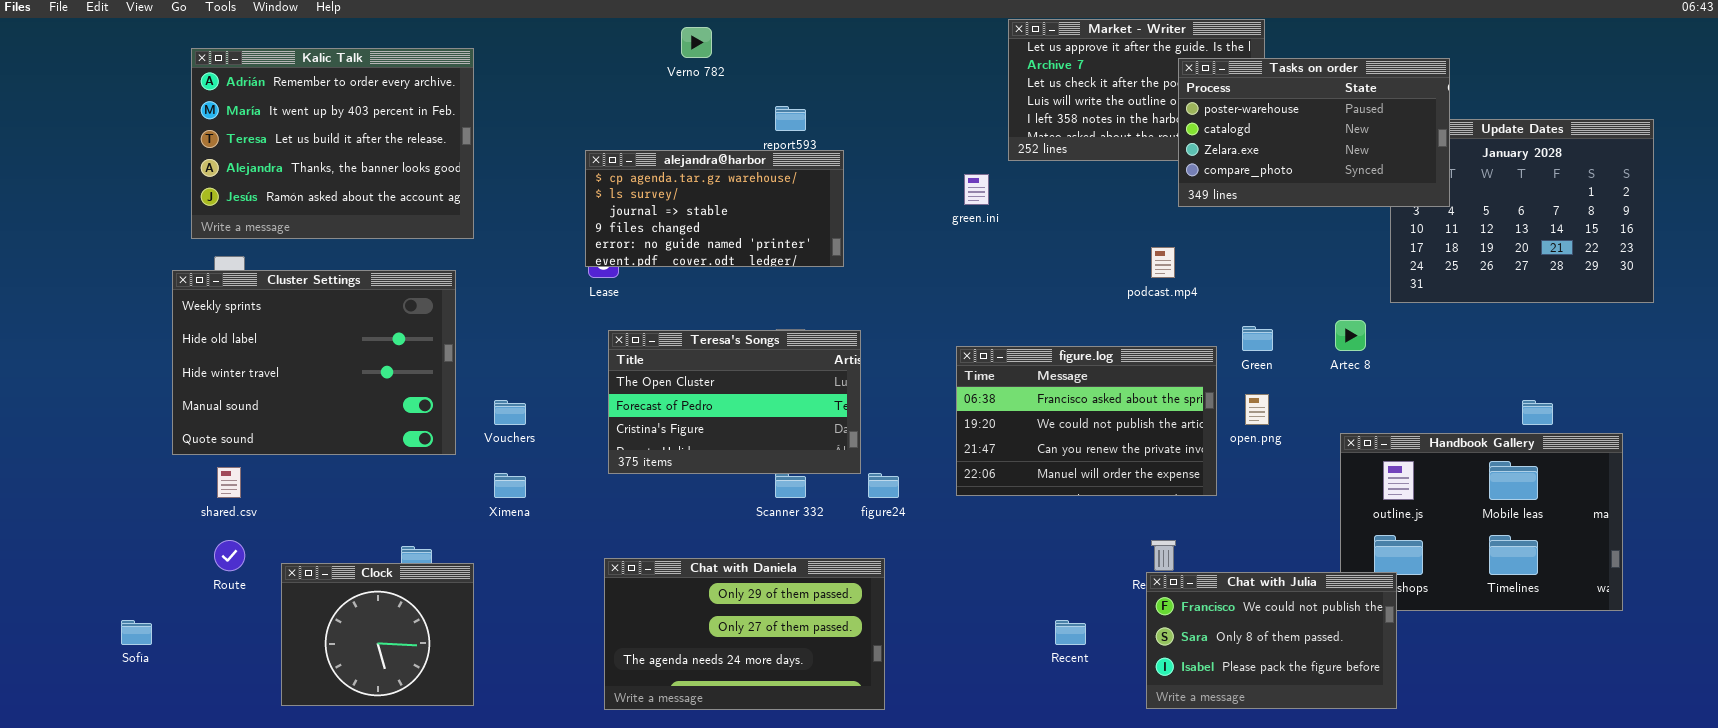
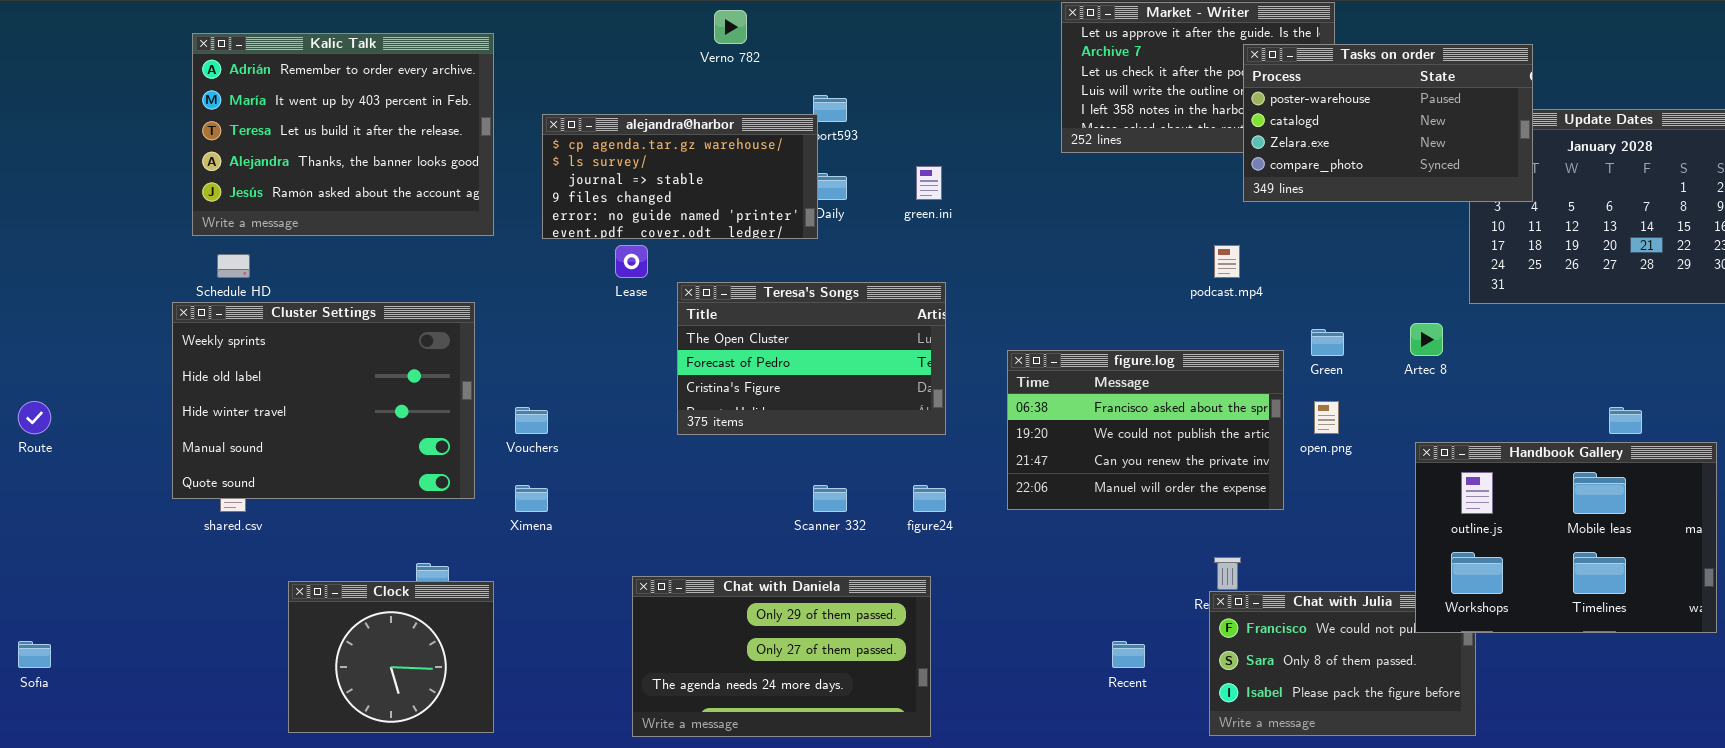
alejandra@harbor: [585,150,844,267] -> [542,114,818,239], moved
green.ini: [964,174,989,205] -> [916,166,942,200], moved
Cluster Settings: [172,270,456,455] -> [172,302,475,499], moved
Teresa's Songs: [608,330,861,474] -> [677,282,946,435], moved
Handbook Gallery: [1340,433,1623,611] -> [1415,442,1717,633], raised
Route: [214,540,245,571] -> [18,401,51,434], moved
Sofía: [121,620,152,645] -> [18,641,51,668], moved

